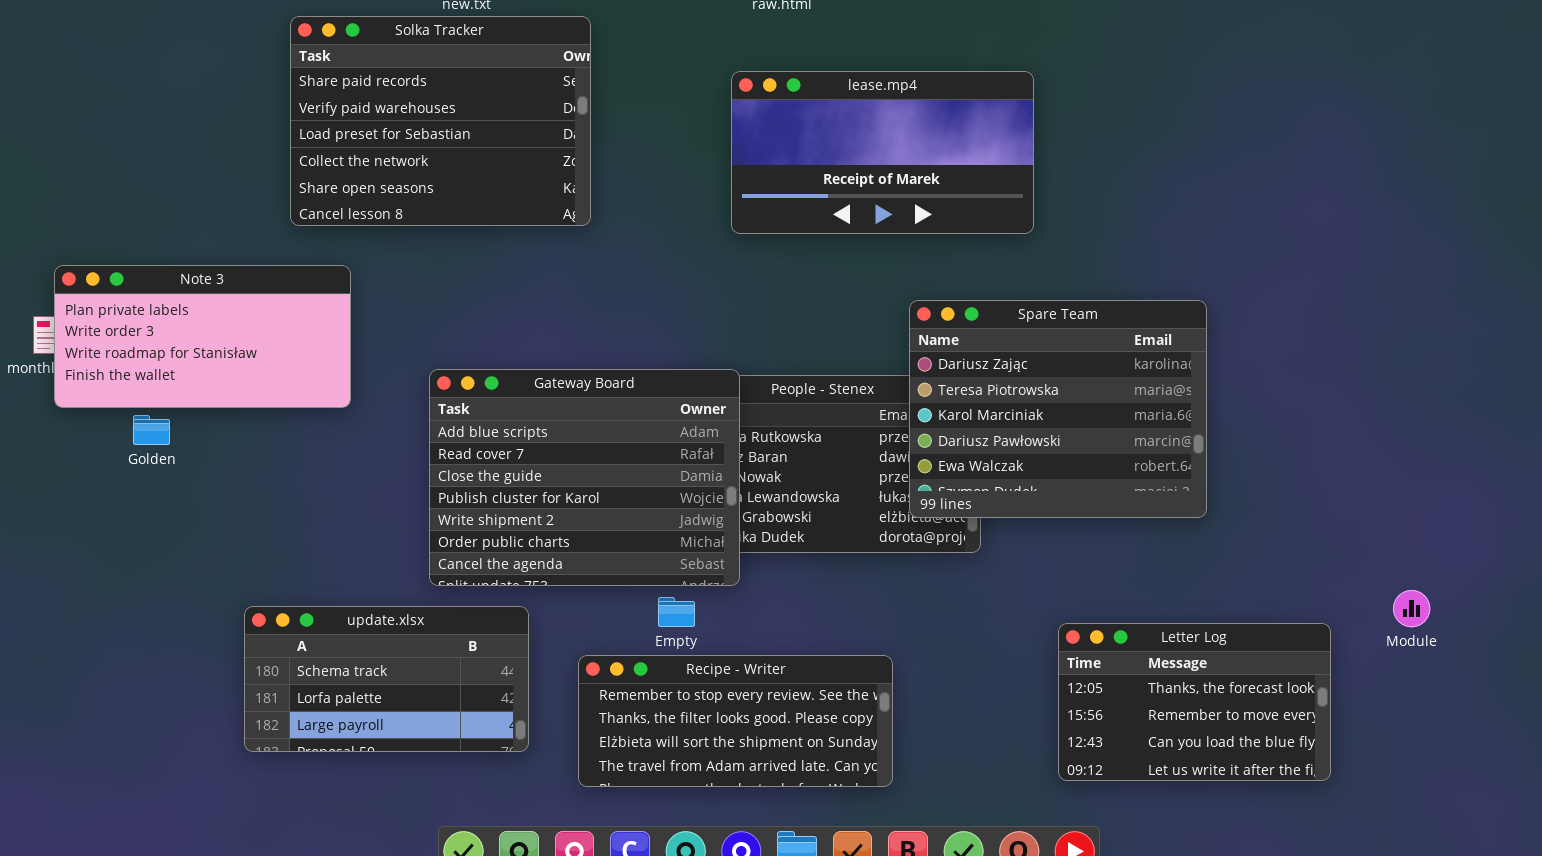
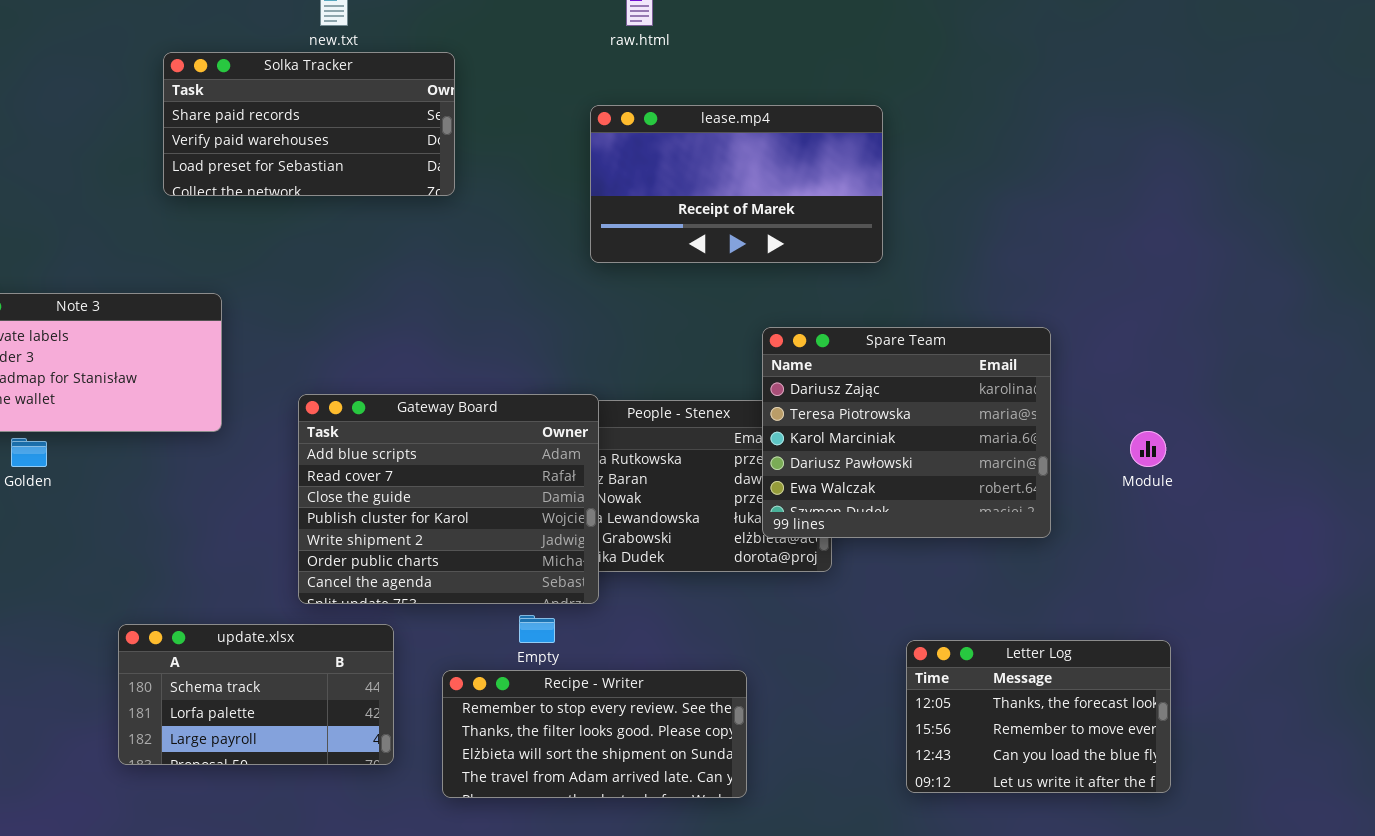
Solka Tracker: [290,16,591,226] -> [163,52,455,196], resized
Module: [1393,590,1430,627] -> [1130,431,1166,467], moved

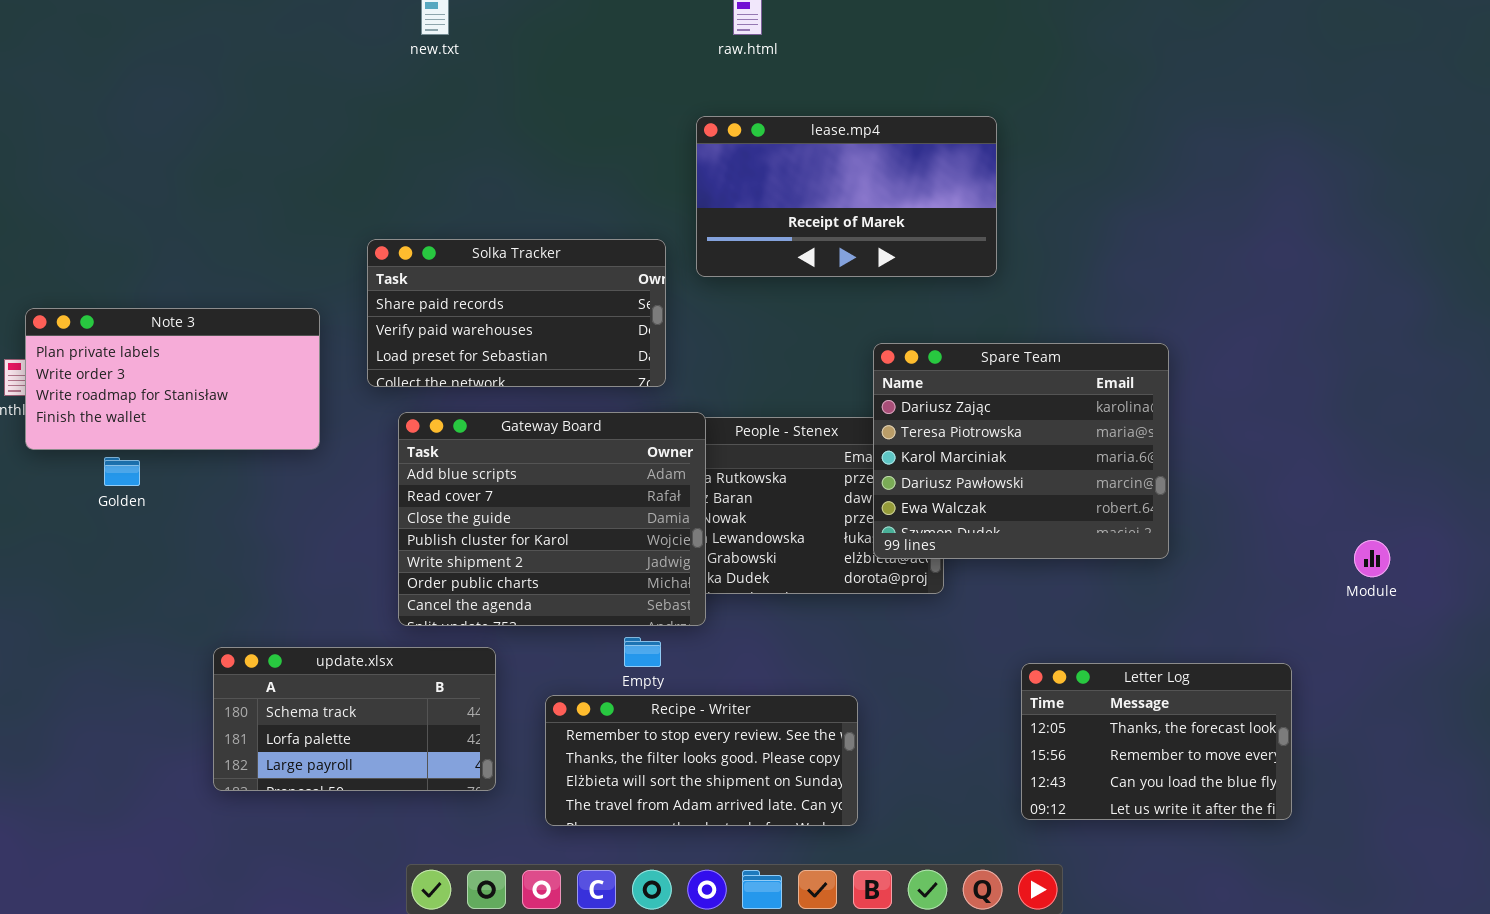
Solka Tracker: [163,52,455,196] -> [367,239,666,387], moved
Module: [1130,431,1166,467] -> [1354,540,1390,577], moved

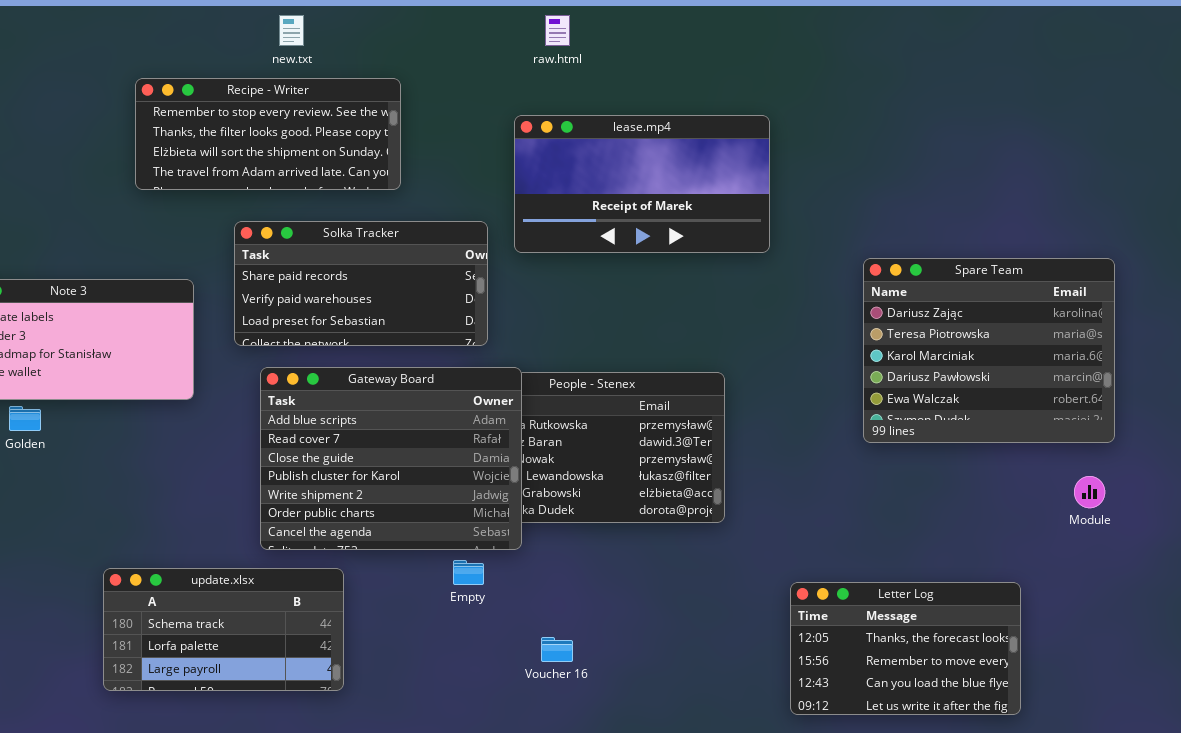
Spare Team: [873,343,1169,559] -> [863,258,1115,443], moved
Recipe - Writer: [545,695,858,826] -> [135,78,401,190], moved

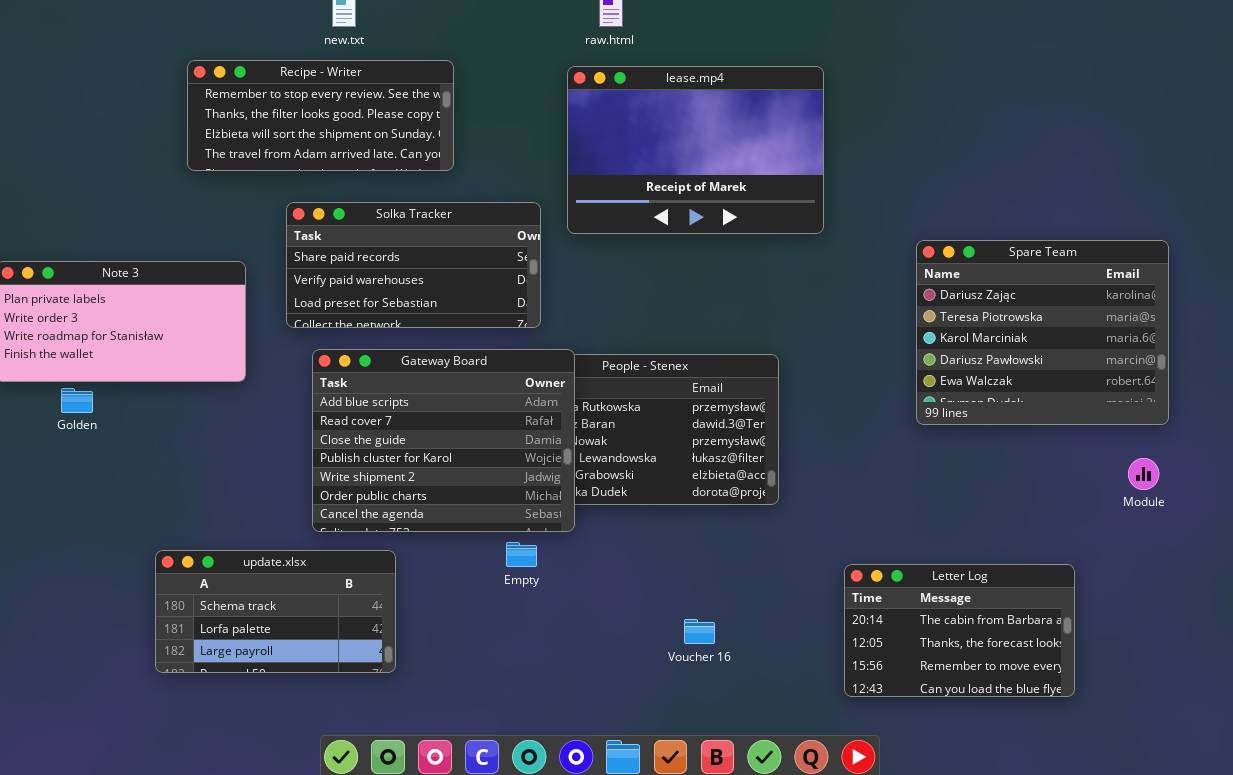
lease.mp4: [514,115,770,253] -> [567,66,824,234], resized
Letter Log: [790,582,1021,715] -> [844,564,1075,697], scrolled up 1 row
Voucher 16: [541,637,573,662] -> [684,619,715,644], moved

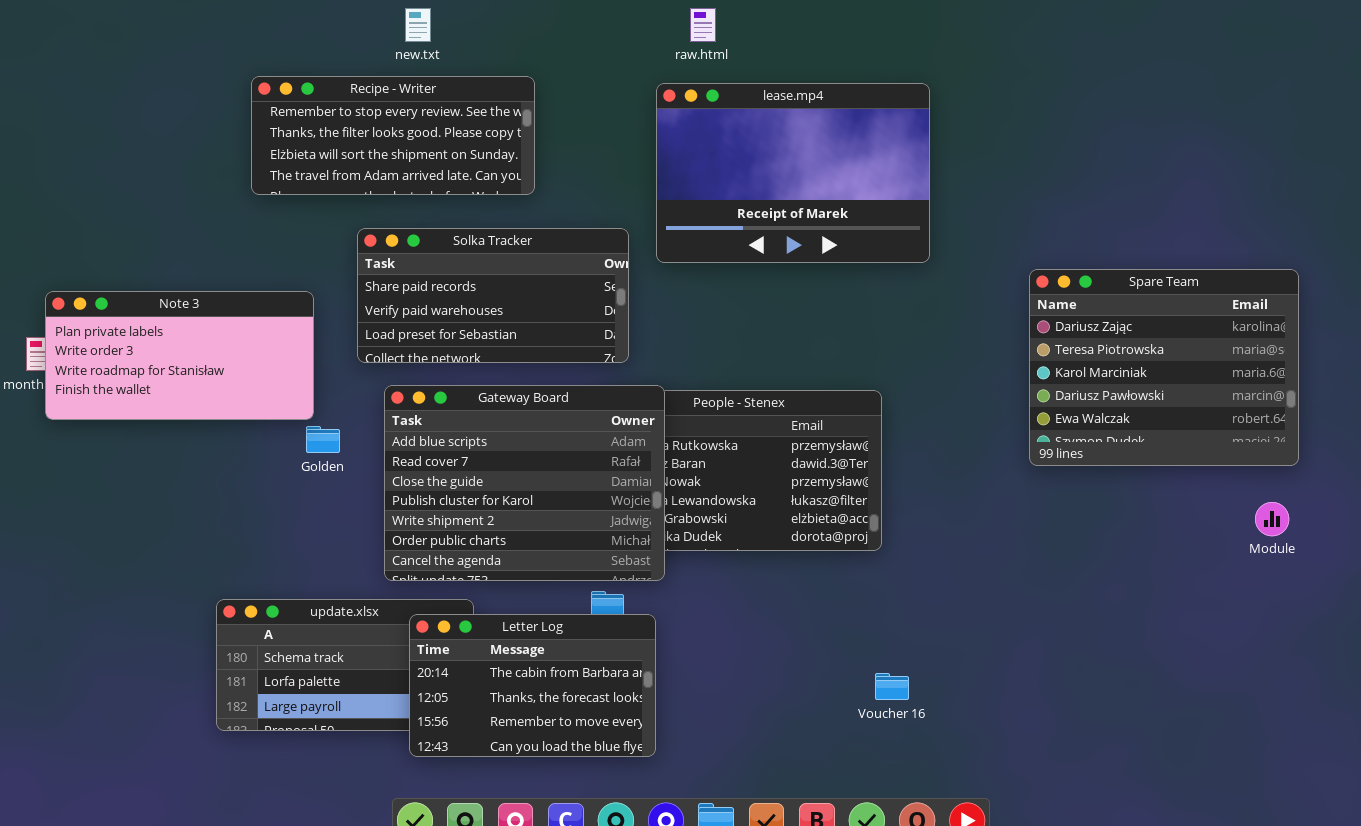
Golden: [61,388,93,413] -> [306,426,340,453], moved
Letter Log: [844,564,1075,697] -> [409,614,656,757], moved
Voucher 16: [684,619,715,644] -> [875,673,909,700], moved

